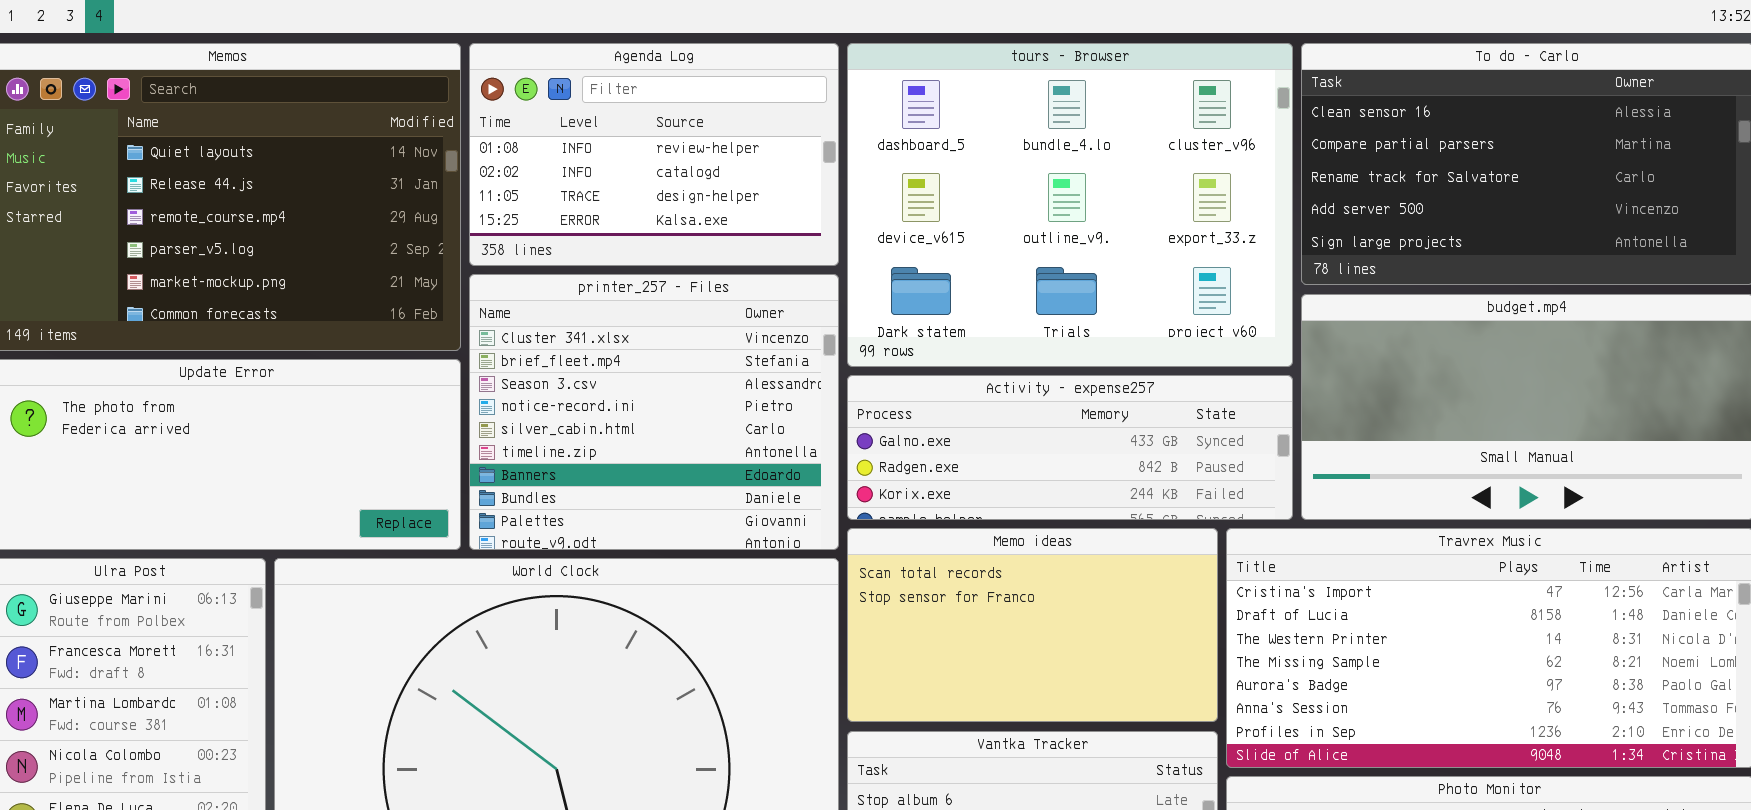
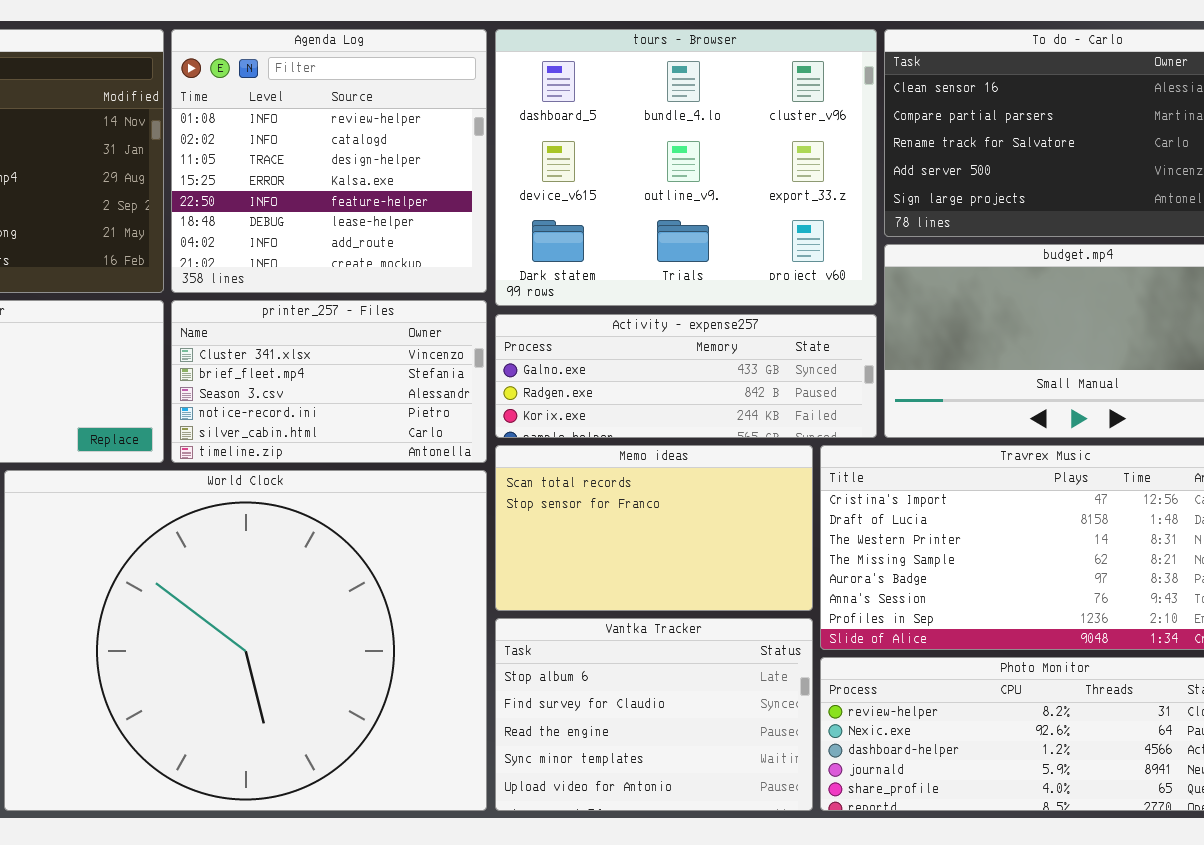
Agenda Log: [469,43,839,266] -> [171,29,487,293], resized
printer_257 - Files: [469,274,839,550] -> [171,300,487,463], resized

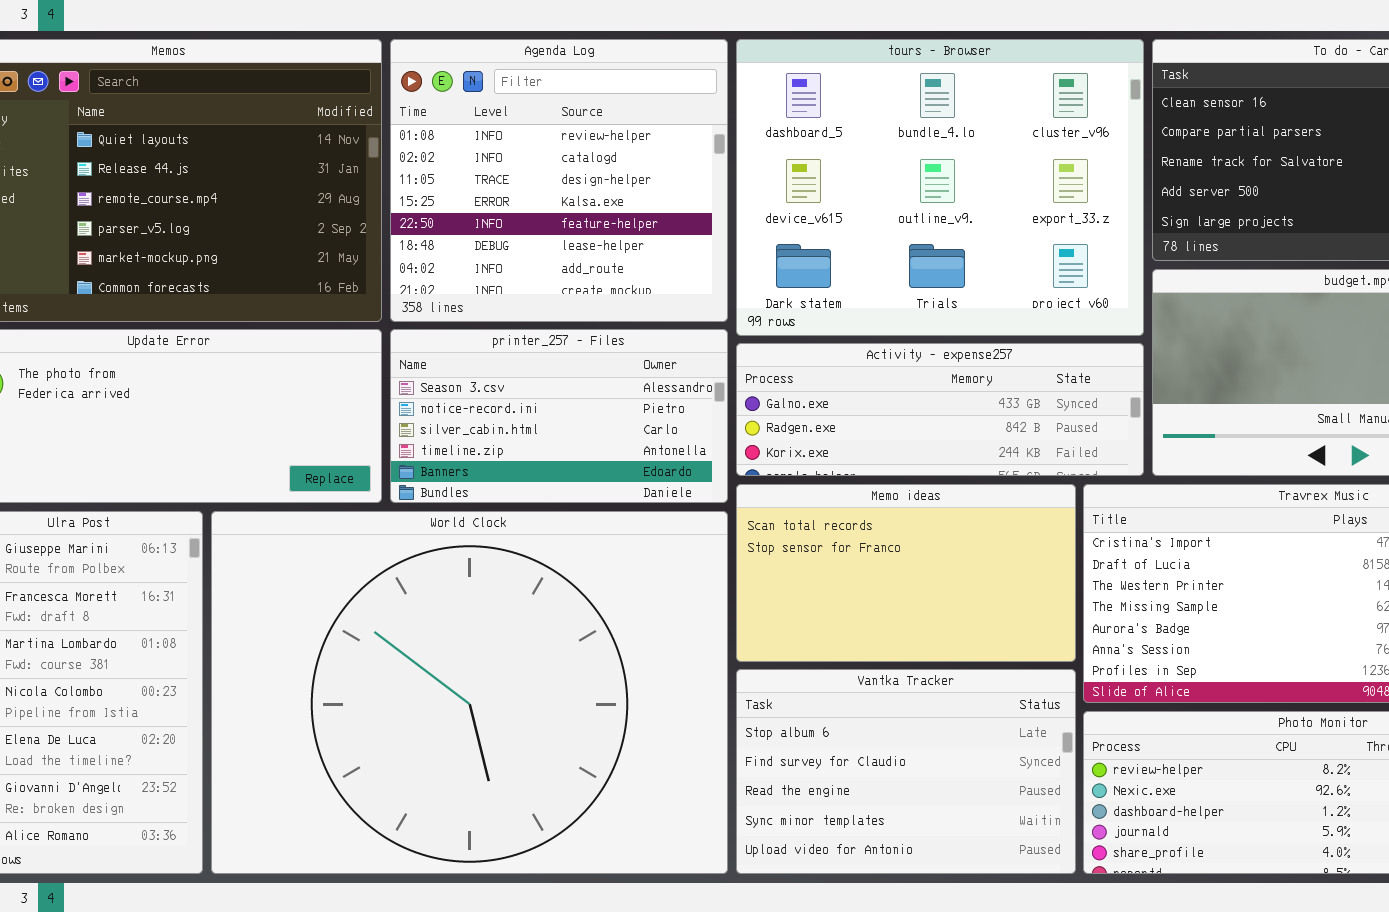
printer_257 - Files: [171,300,487,463] -> [390,329,728,503], scrolled down 2 rows

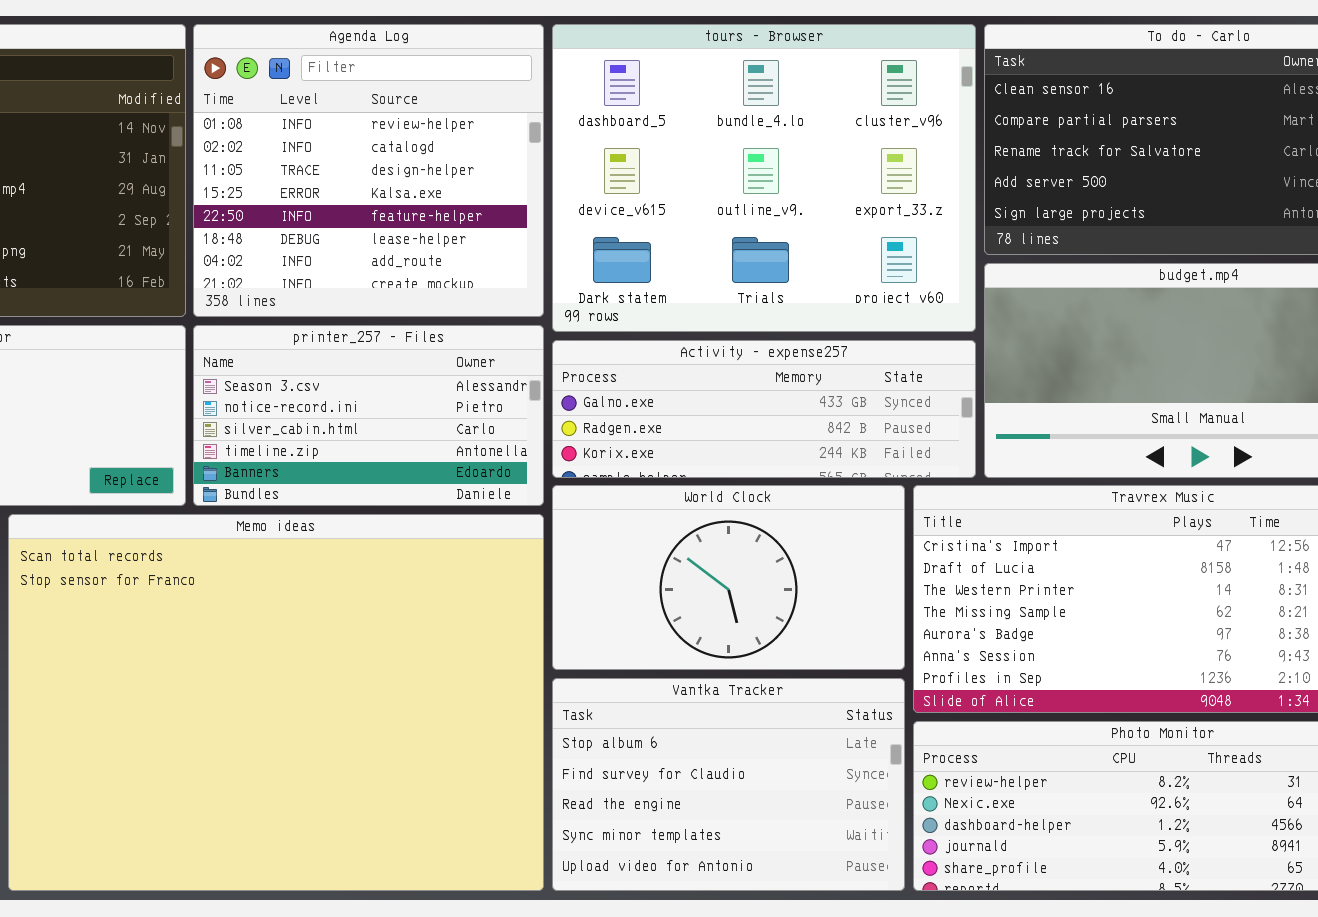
Memo ideas: [736,484,1076,662] -> [8,514,544,891], moved, resized
World Clock: [211,511,728,874] -> [552,485,905,670], moved, resized

